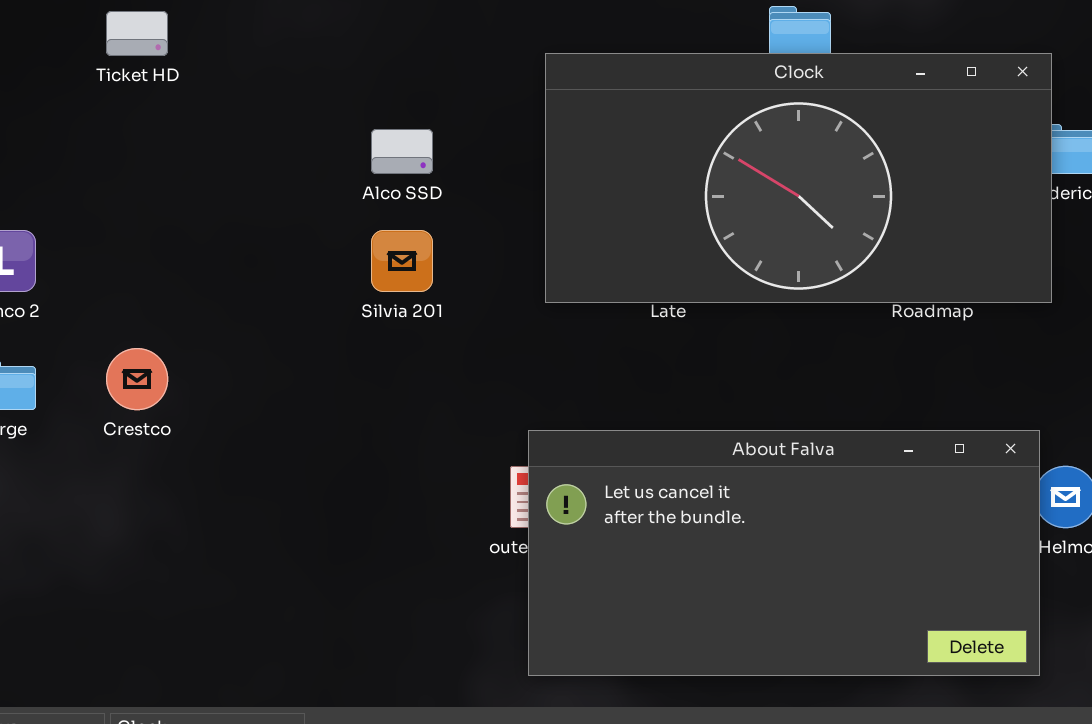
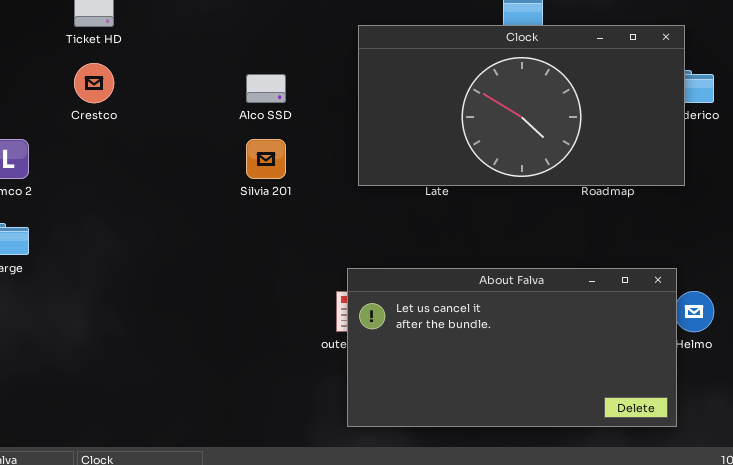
Crestco: [106,348,168,410] -> [74,63,114,103], moved

